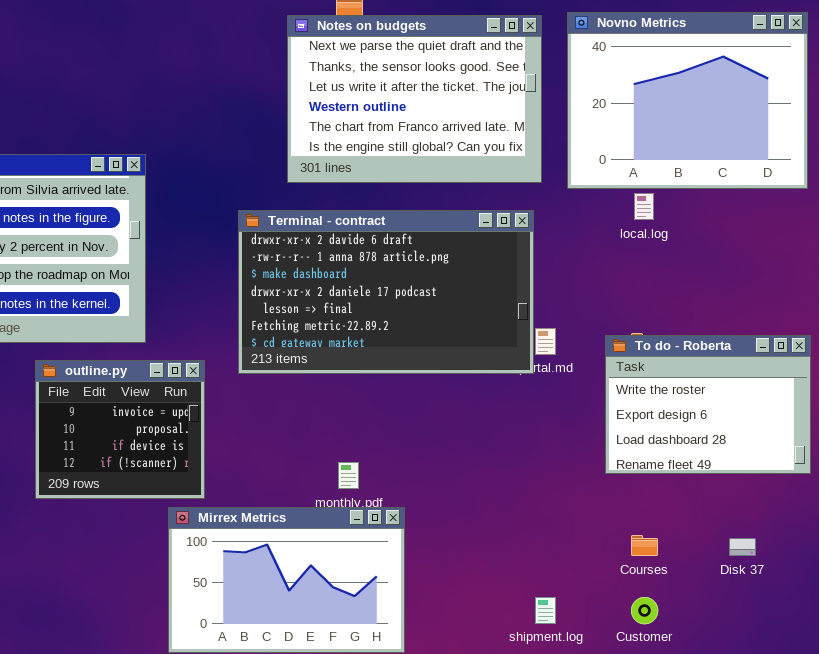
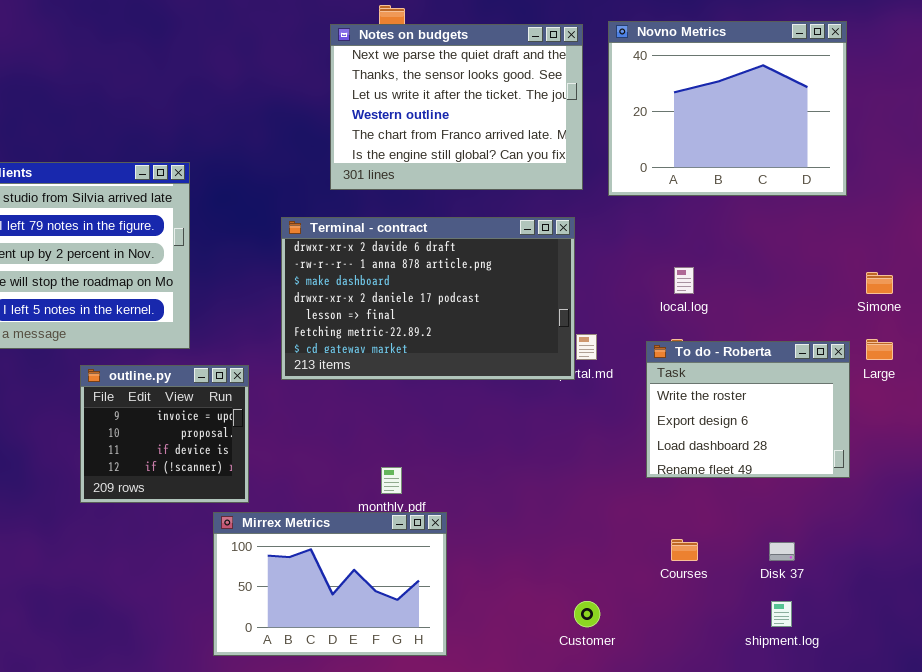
local.log: [634,193,654,220] -> [674,267,694,294], moved
shipment.log: [535,597,556,624] -> [771,601,792,627], moved
Customer: [631,597,658,624] -> [574,601,600,627], moved

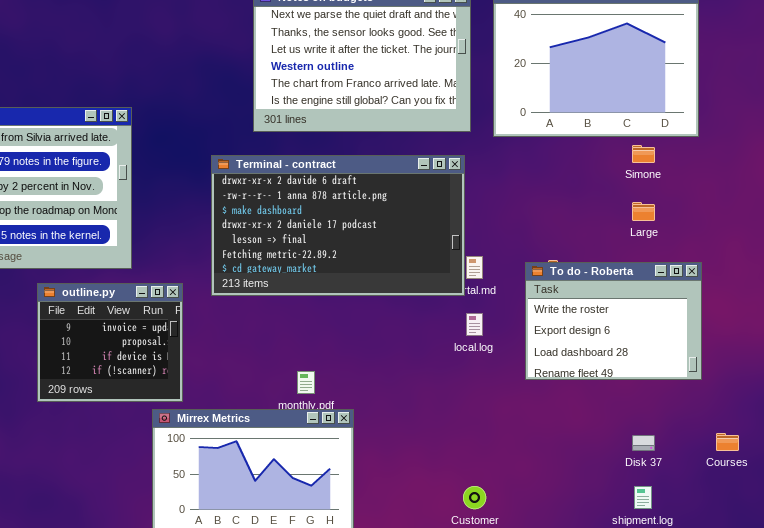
local.log: [674,267,694,294] -> [466,313,483,336], moved
Simone: [866,272,893,294] -> [632,145,655,163], moved
Large: [866,339,893,360] -> [632,202,655,221], moved
Courses: [671,539,698,561] -> [716,433,739,451], moved

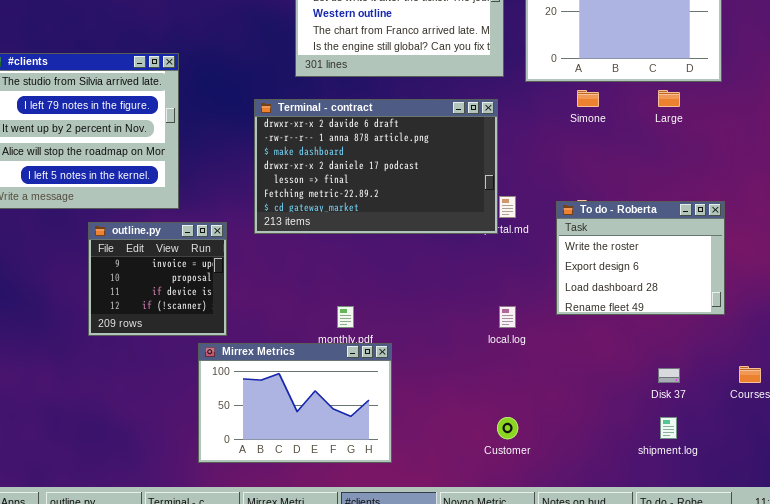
Simone: [632,145,655,163] -> [577,90,599,107], moved
Large: [632,202,655,221] -> [658,90,680,107], moved
local.log: [466,313,483,336] -> [499,306,516,328], moved

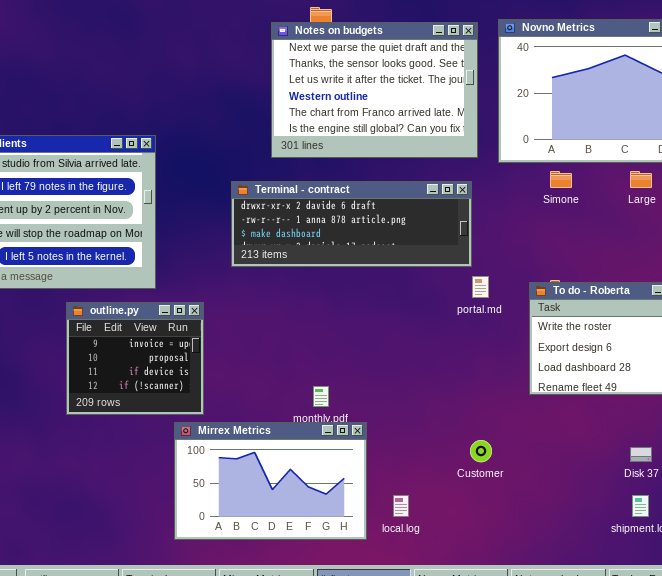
Terminal - contract: [254,99,498,234] -> [231,181,472,267], resized
local.log: [499,306,516,328] -> [393,495,409,517], moved
Customer: [497,417,518,439] -> [470,440,492,462], moved

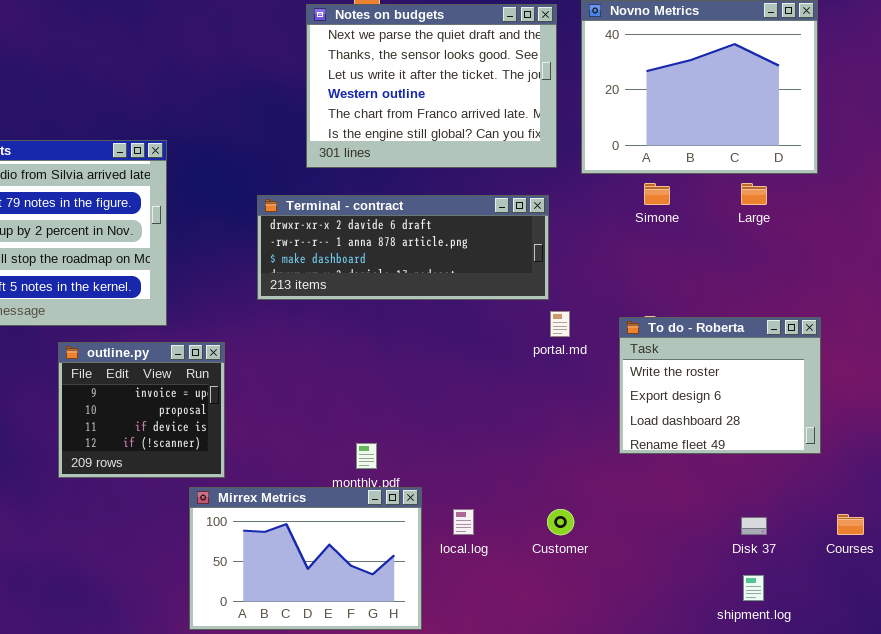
local.log: [393,495,409,517] -> [453,509,474,535], moved

